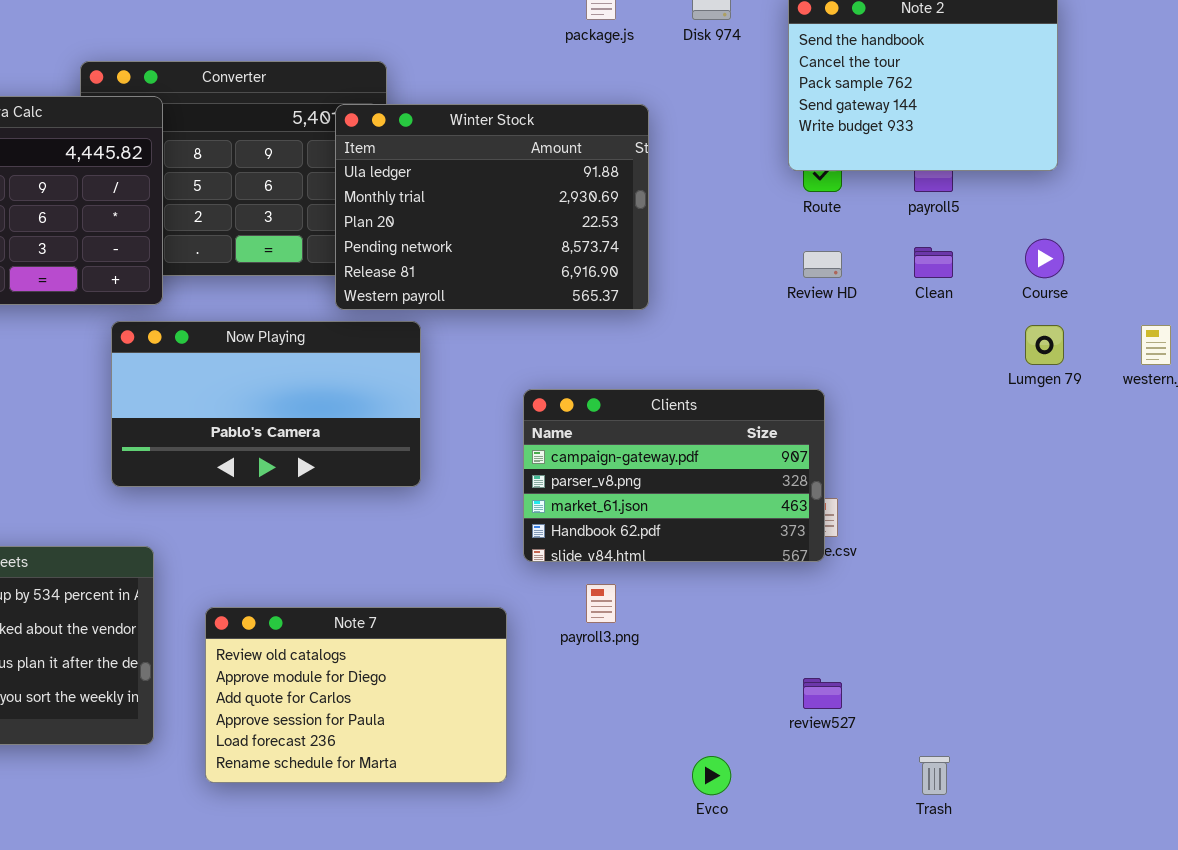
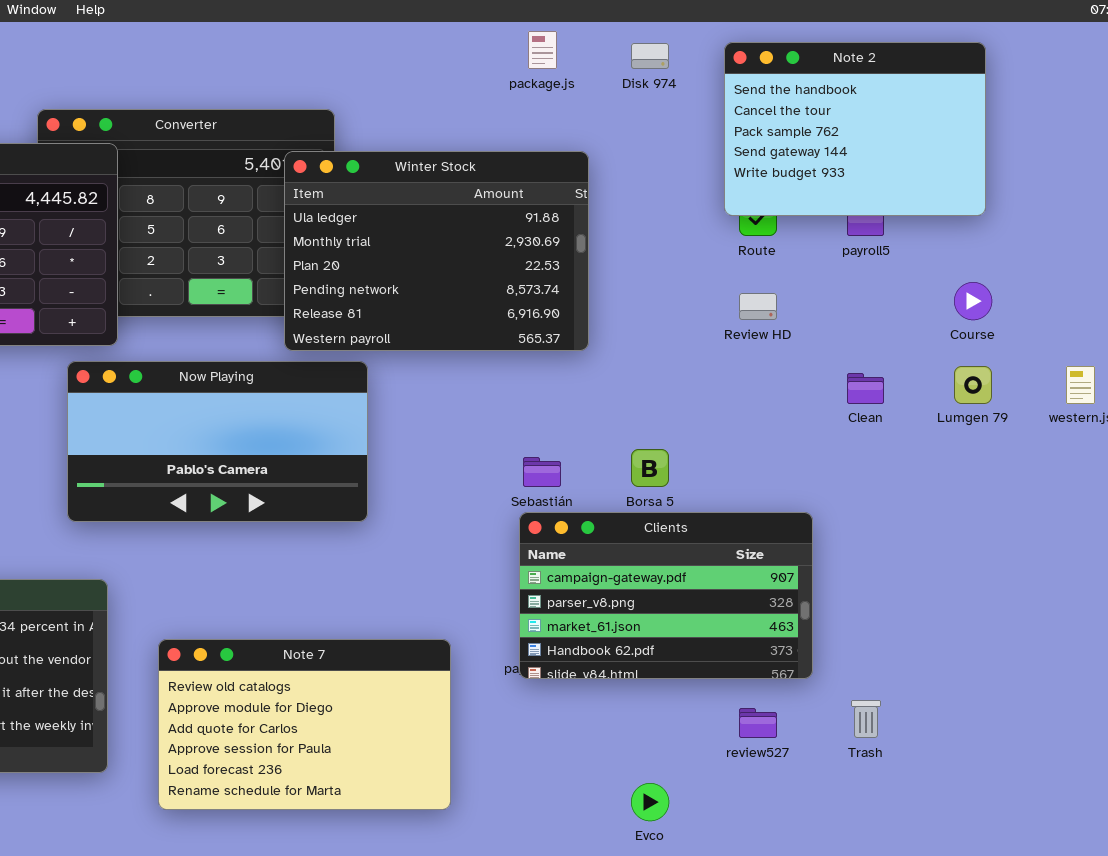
Clean: [914,247,953,278] -> [847,373,884,404], moved
Clients: [523,389,825,562] -> [519,512,813,679], moved
Trash: [919,756,950,795] -> [851,700,881,738], moved

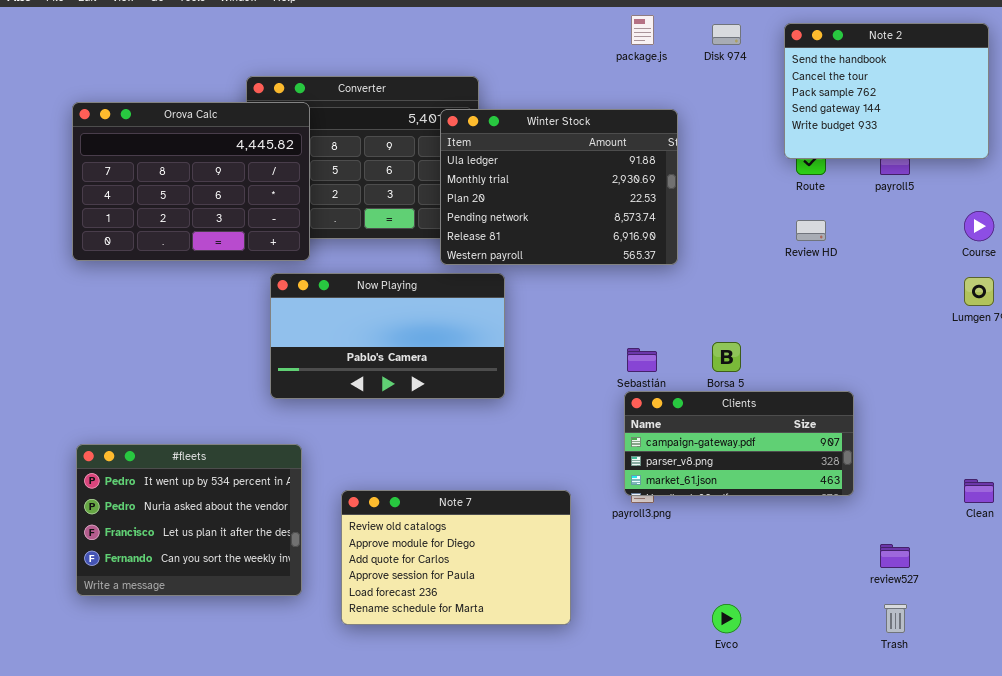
Clean: [847,373,884,404] -> [964,479,994,503], moved
Clients: [519,512,813,679] -> [624,391,854,496], resized
Trash: [851,700,881,738] -> [884,604,907,633], moved
review527: [739,708,777,738] -> [880,544,910,568], moved

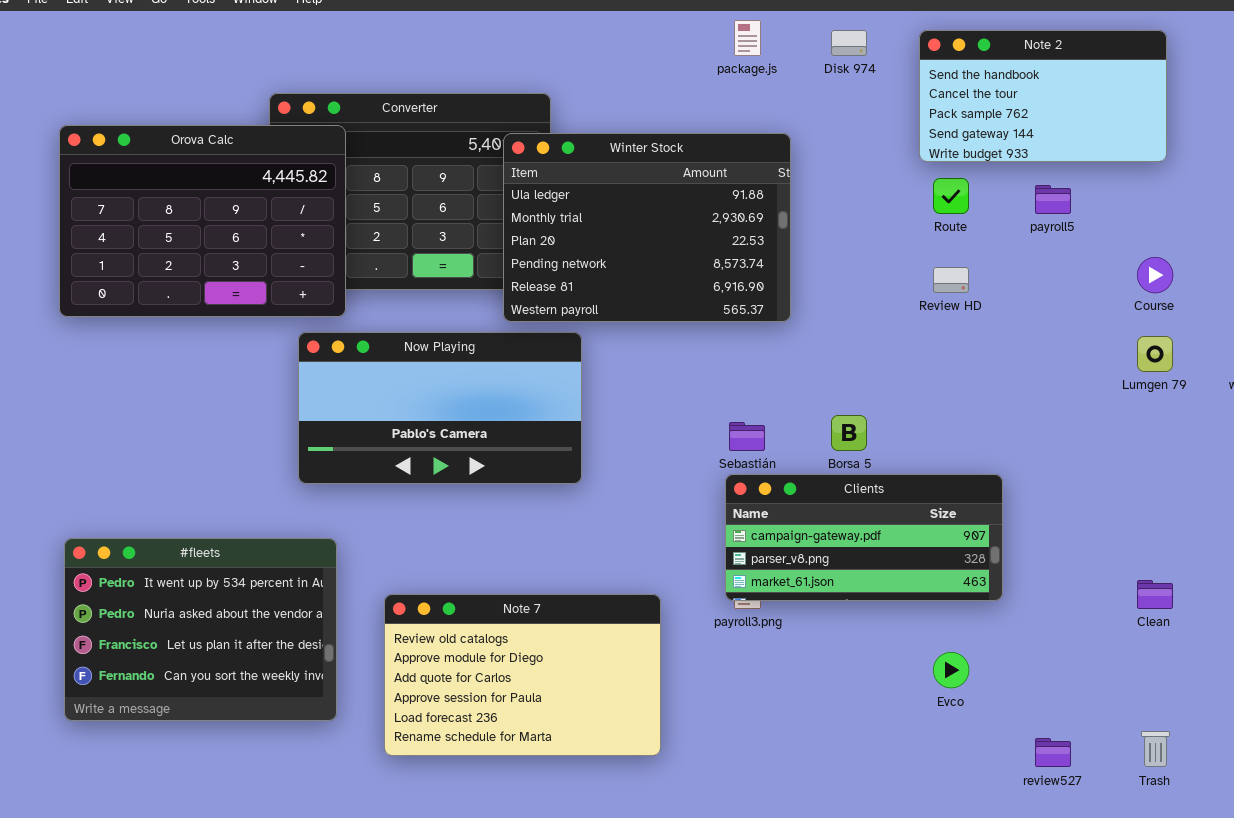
Note 2: [784,23,989,159] -> [919,30,1167,162], resized
review527: [880,544,910,568] -> [1035,738,1071,767], moved
Evco: [712,604,741,633] -> [933,652,969,688], moved
Trash: [884,604,907,633] -> [1141,731,1170,767], moved

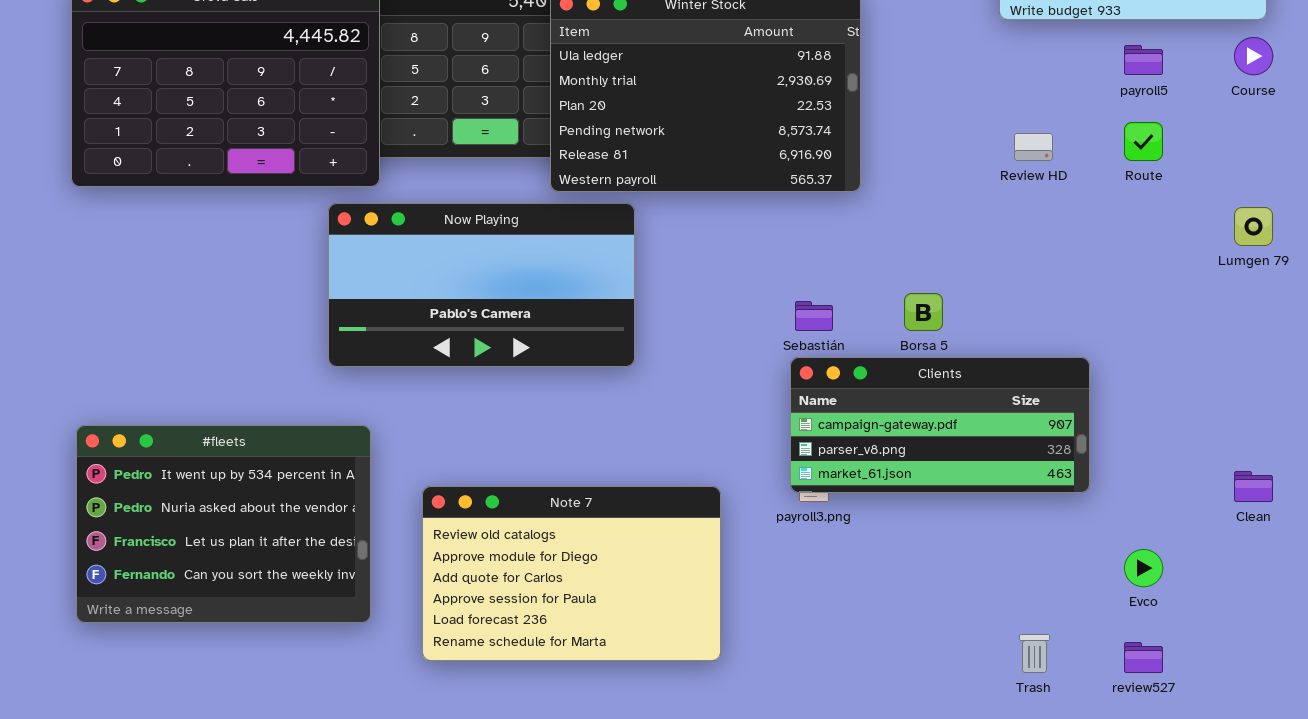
Route: [933,178,969,214] -> [1124,122,1163,161], moved
Course: [1137,257,1173,293] -> [1234,37,1273,75], moved
Evco: [933,652,969,688] -> [1124,549,1163,587], moved
Trash: [1141,731,1170,767] -> [1019,634,1050,673], moved

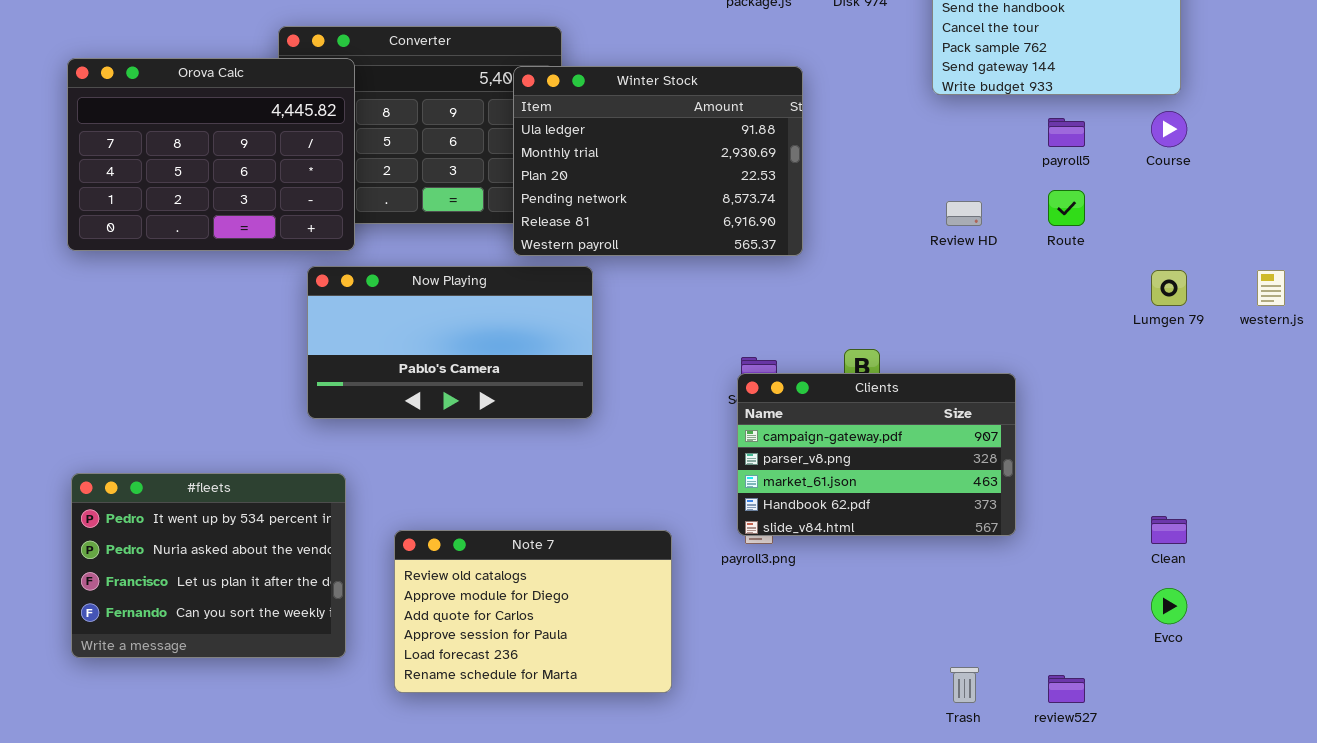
Clients: [790,357,1090,493] -> [737,373,1016,536], resized
Evco: [1124,549,1163,587] -> [1151,588,1187,624], moved

